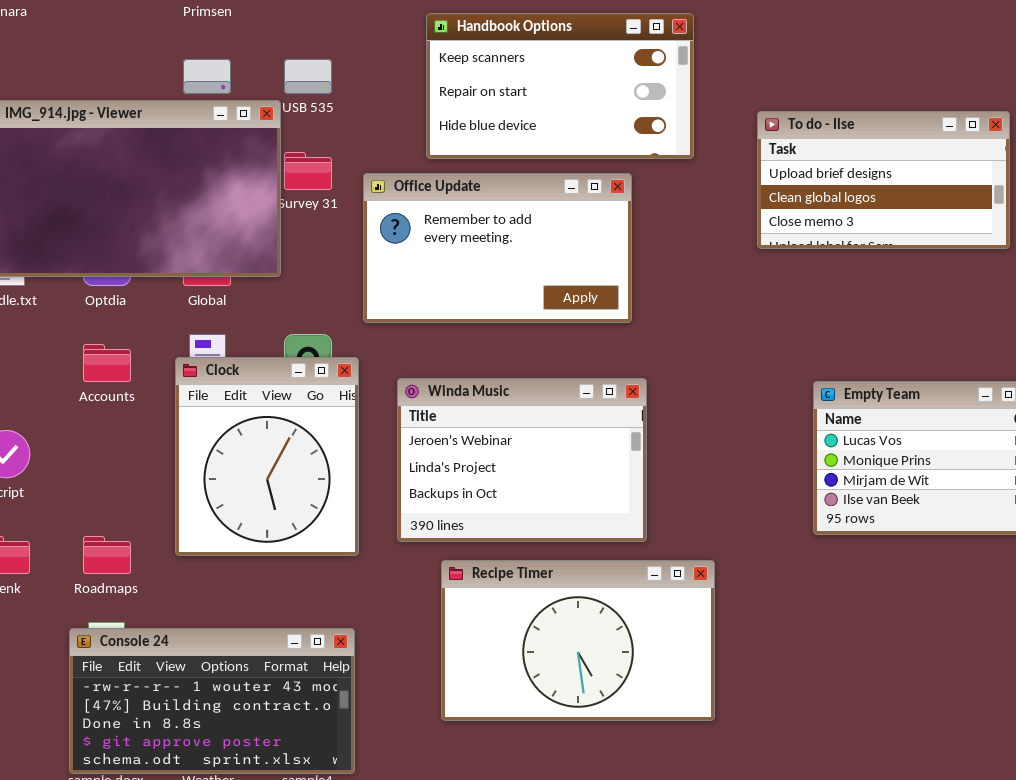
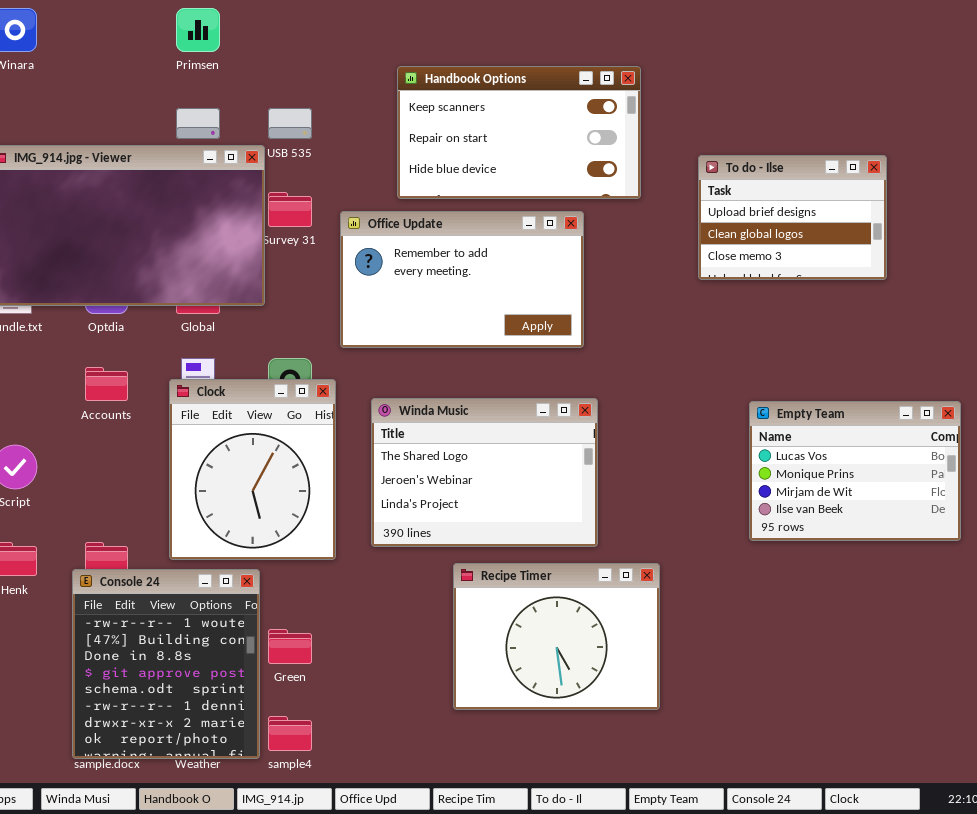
To do - Ilse: [757,111,1010,249] -> [698,155,887,280], resized
Winda Music: [397,378,647,542] -> [371,398,598,547], scrolled up 1 row
Recipe Timer: [441,560,715,721] -> [453,563,660,710], resized
Console 24: [69,628,355,774] -> [72,569,260,759], resized

